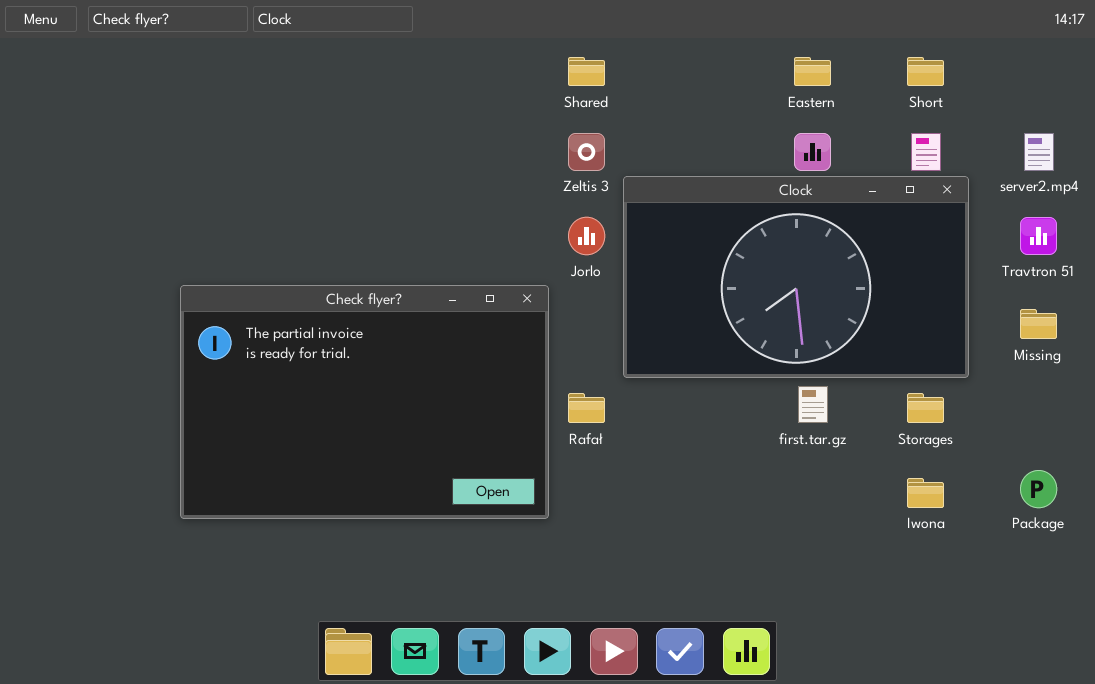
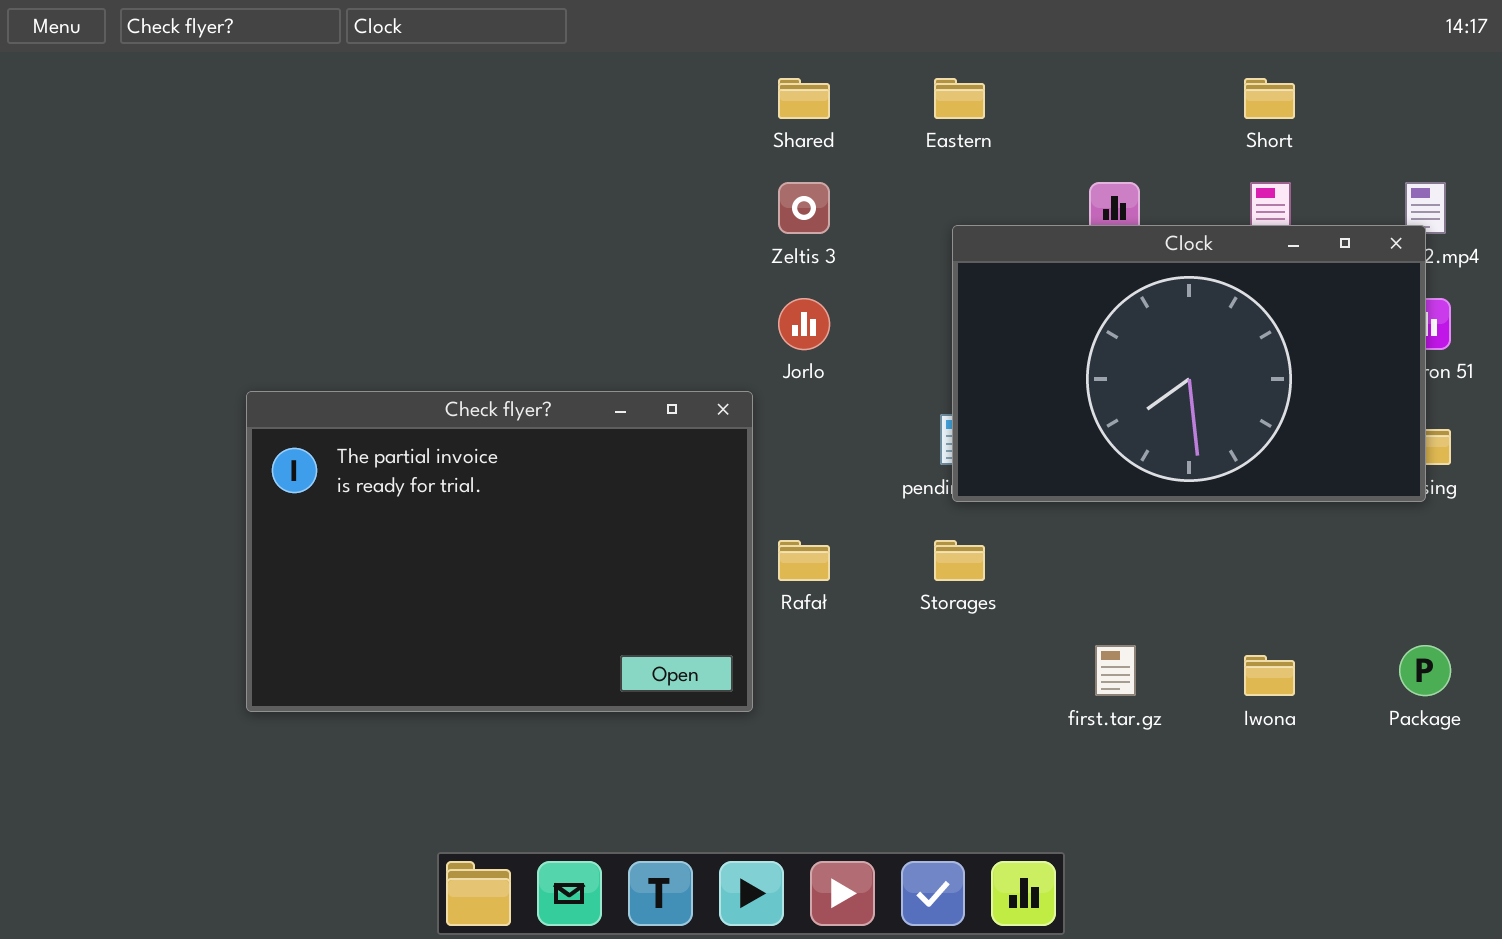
Eastern: [794,57,831,86] -> [934,78,985,119], moved
Clock: [623,176,969,378] -> [952,225,1426,502], moved
first.tar.gz: [798,386,828,423] -> [1095,645,1136,696], moved
Storages: [907,393,944,423] -> [934,540,985,581], moved

